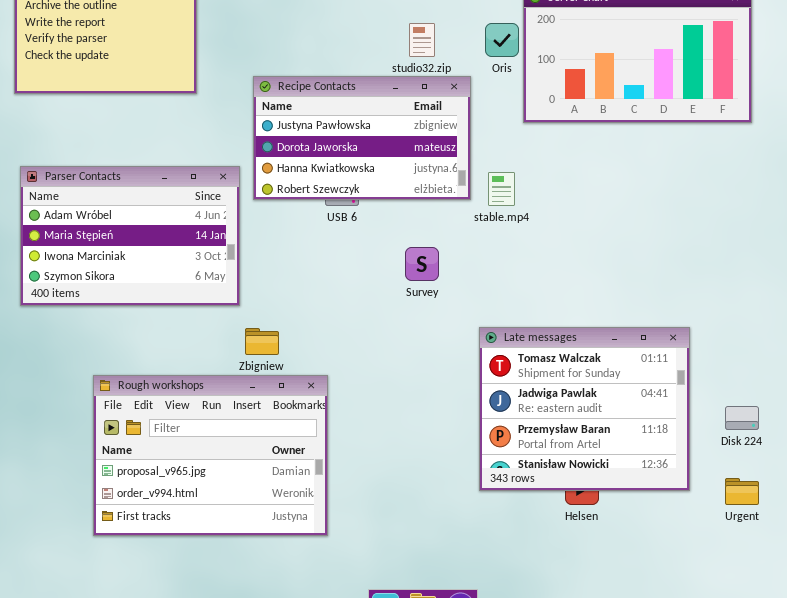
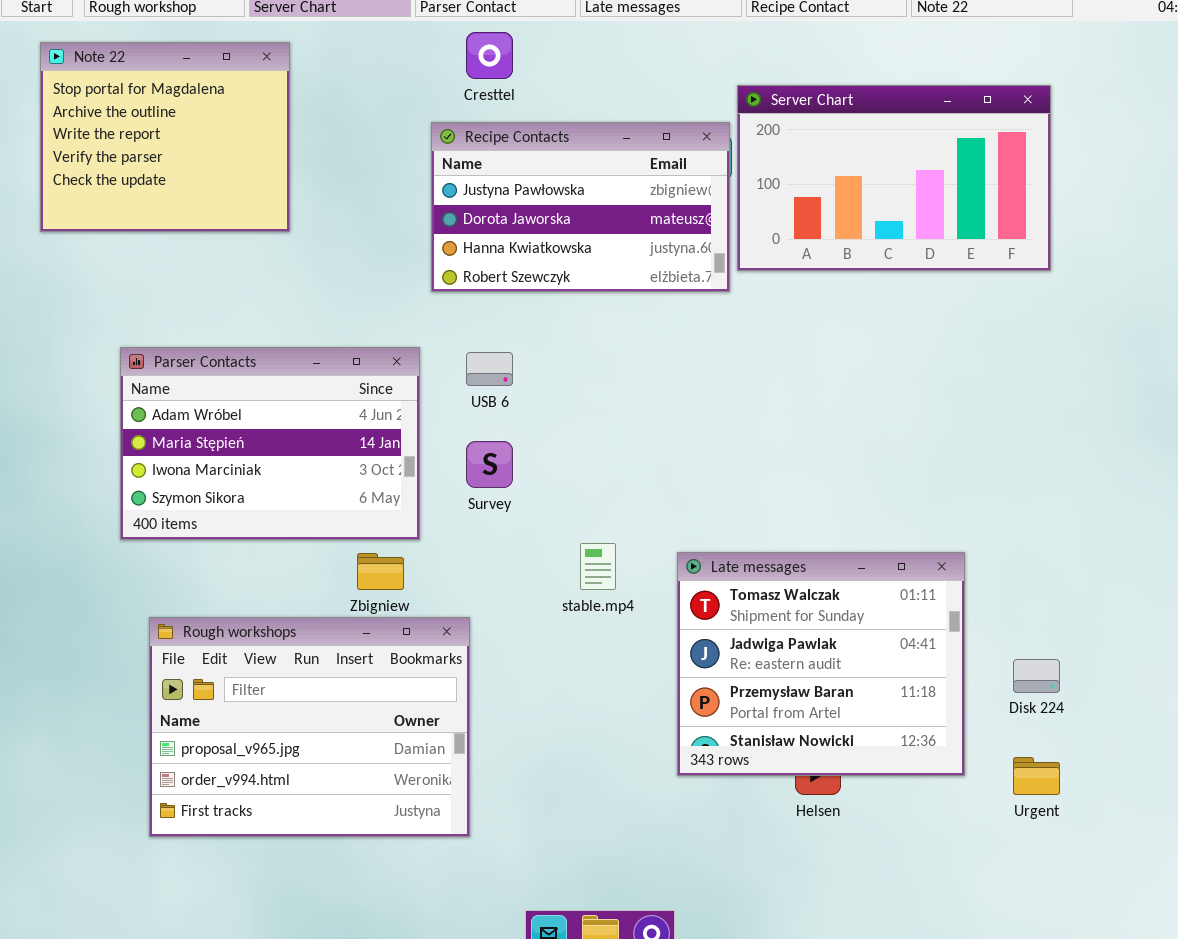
Recipe Contacts: [253,76,471,200] -> [431,122,730,292], moved
Parser Contacts: [20,166,240,306] -> [120,347,420,540], moved
stable.mp4: [488,172,515,206] -> [580,543,616,590], moved
Survey: [405,247,439,281] -> [466,441,513,488], moved

